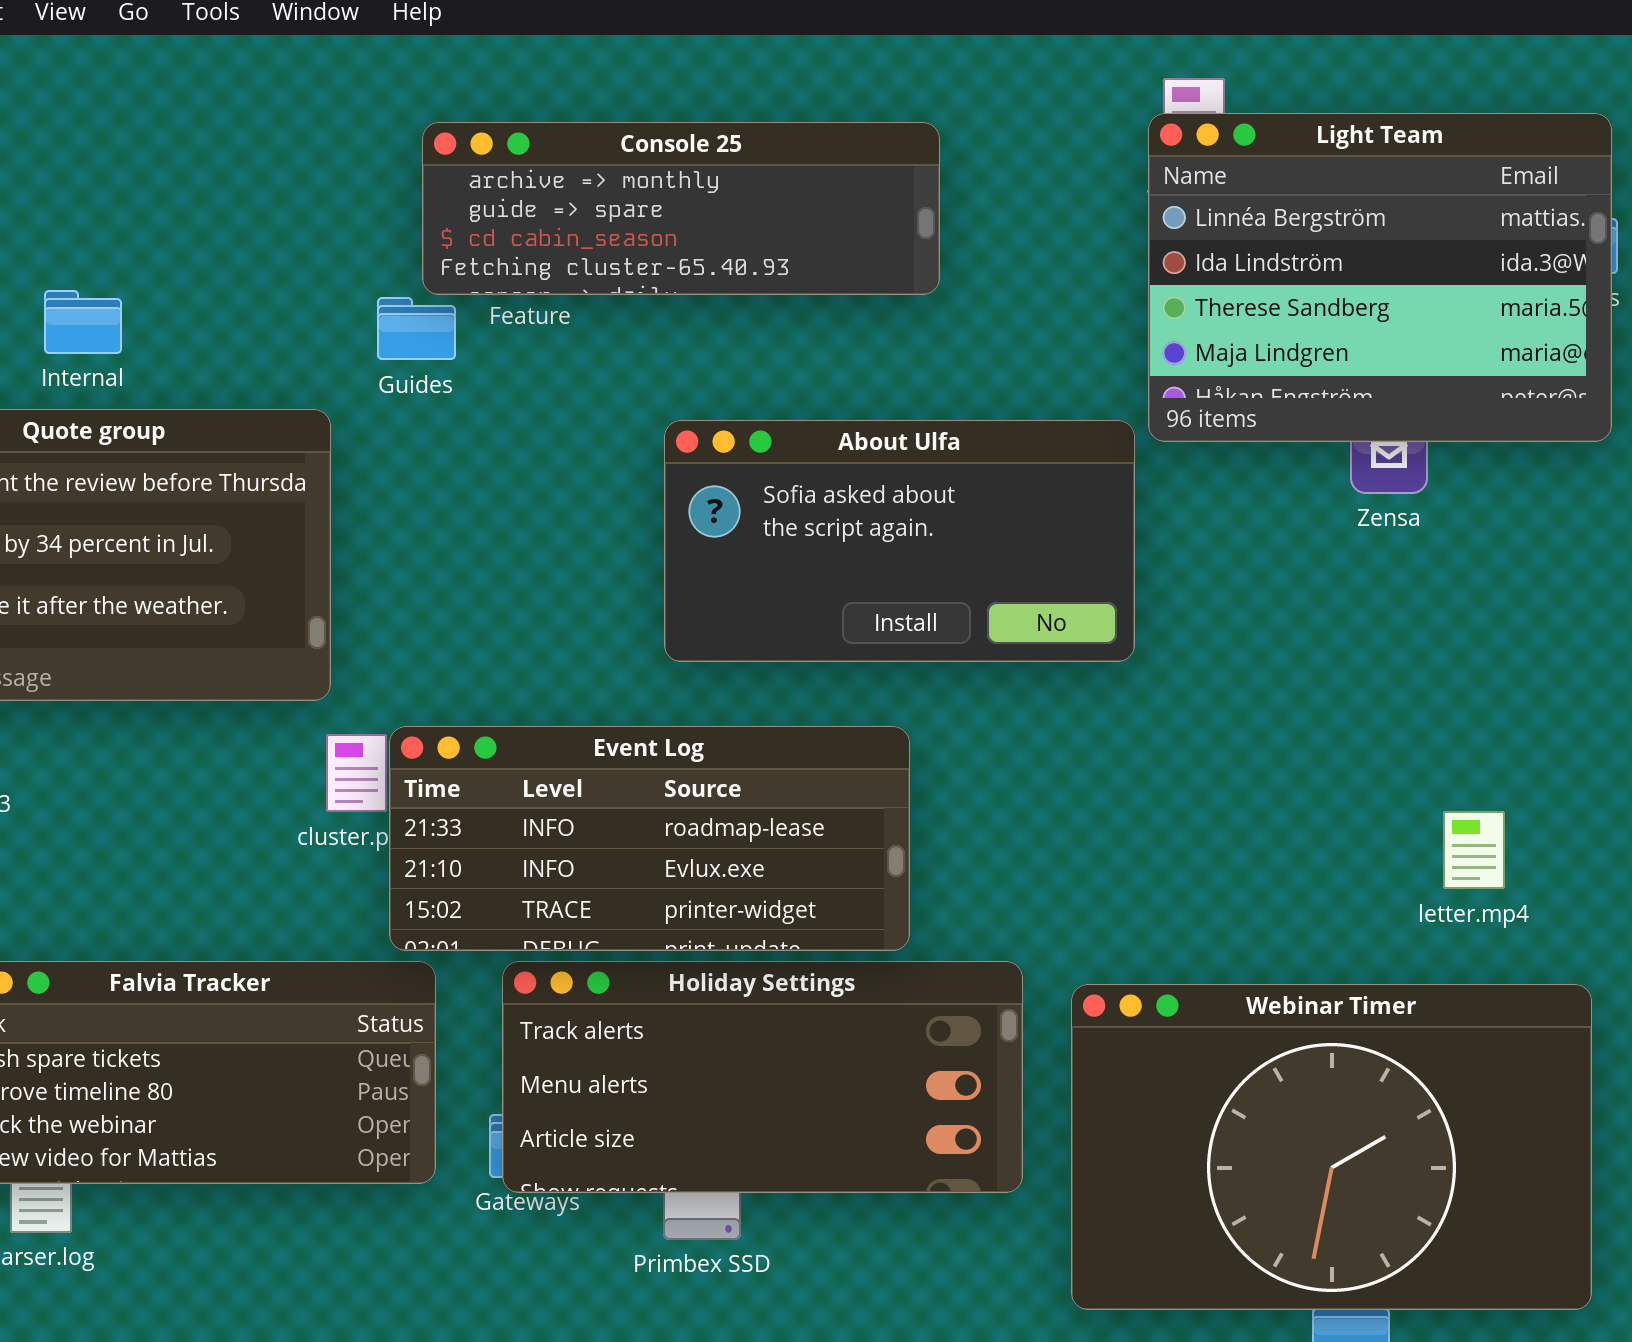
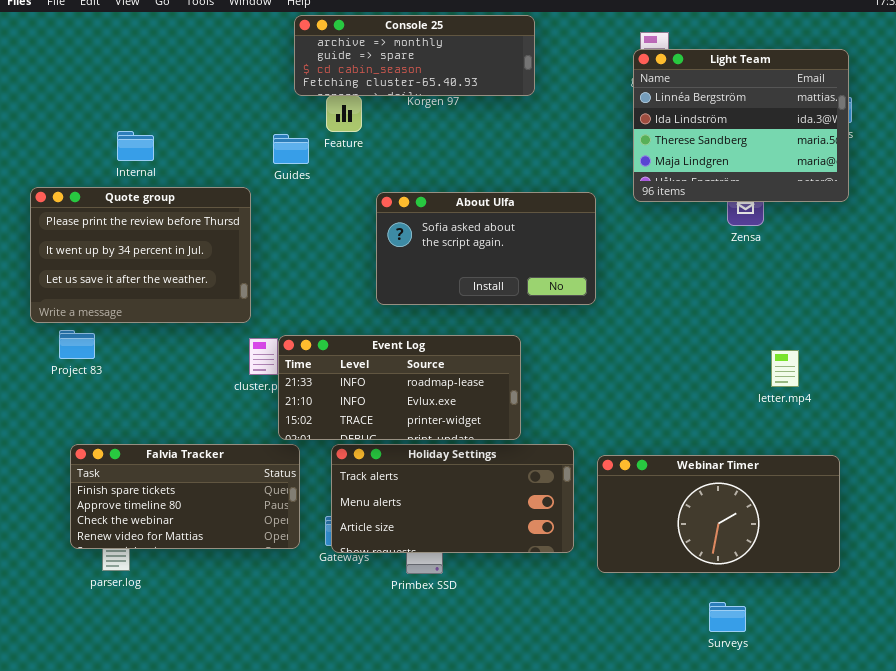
Console 25: [422,122,940,295] -> [294,15,535,96], moved
About Ulfa: [664,420,1135,662] -> [376,192,596,305], moved
letter.mp4: [1443,811,1505,889] -> [771,350,799,387], moved
Webinar Timer: [1071,984,1592,1310] -> [597,455,840,573], resized

